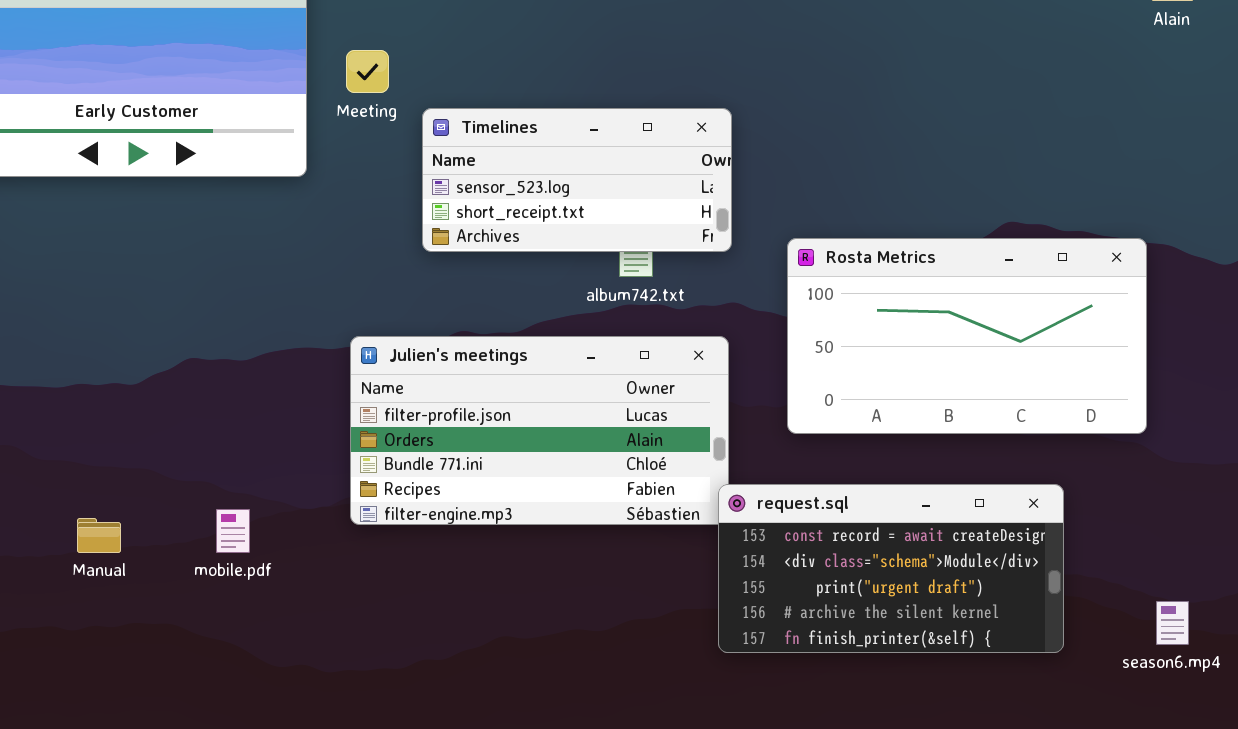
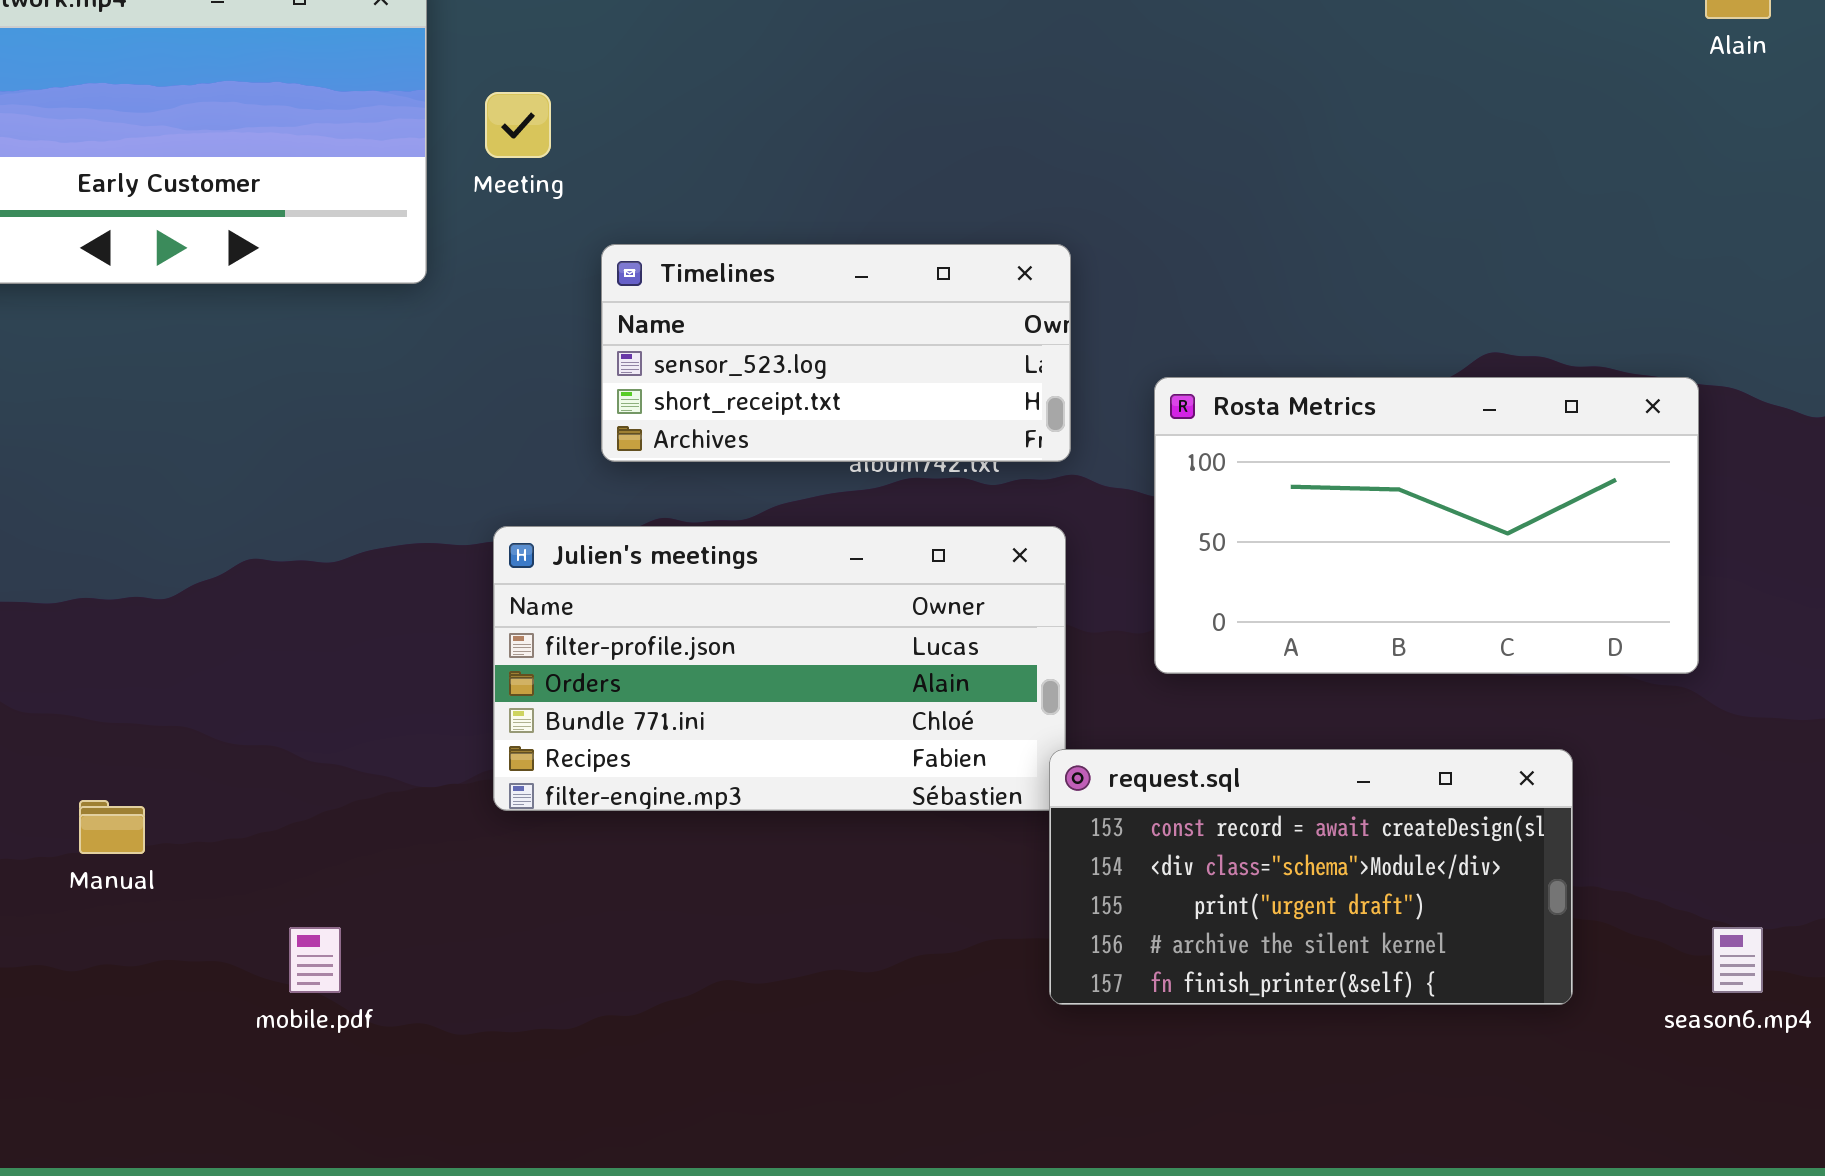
Timelines: [422,108,732,252] -> [601,244,1071,462], moved
mobile.pdf: [216,509,250,553] -> [289,927,341,993], moved

